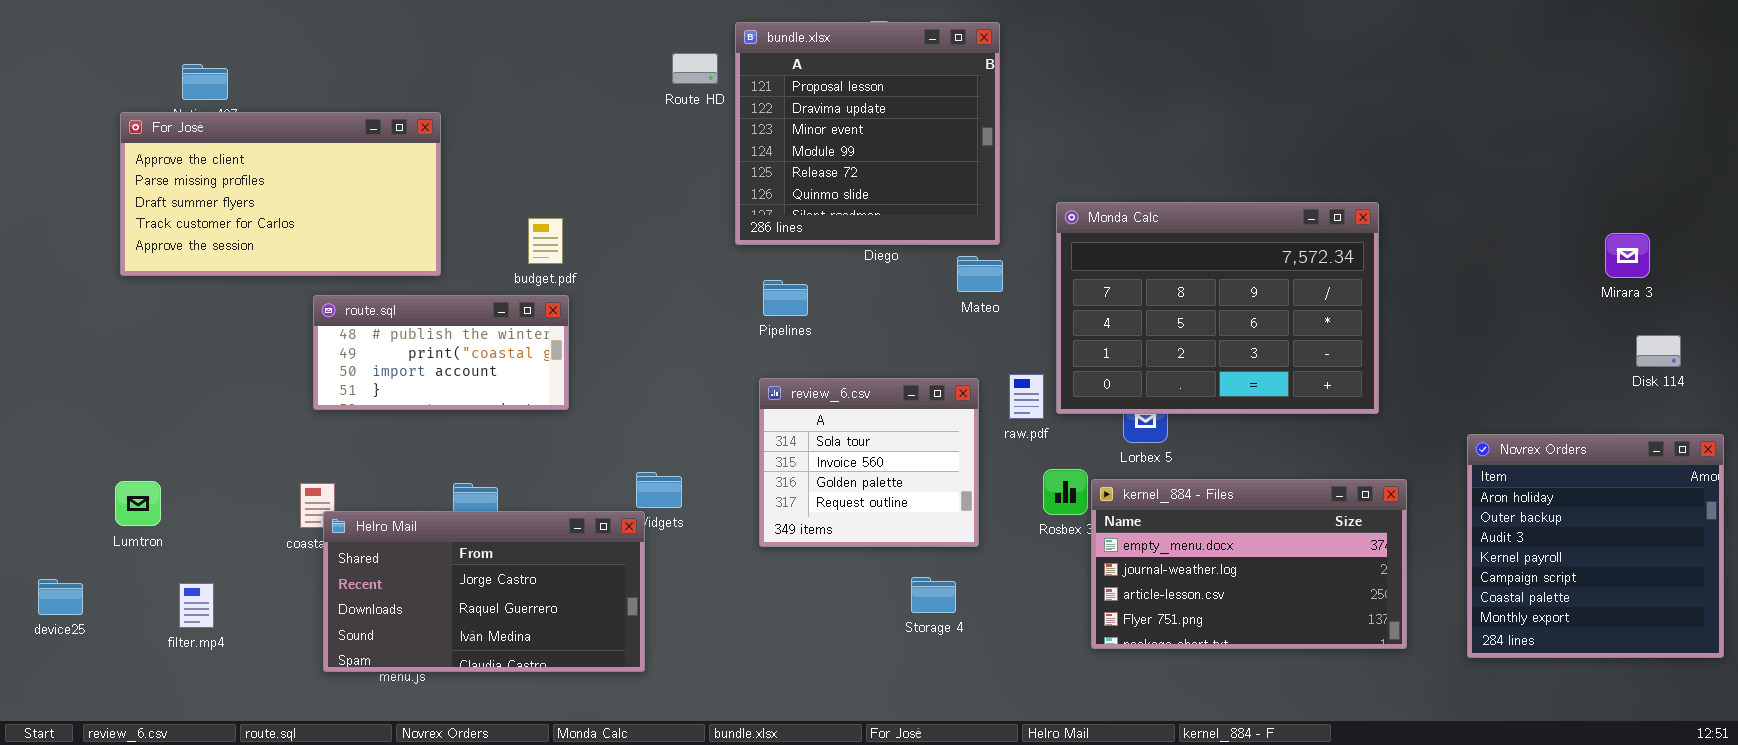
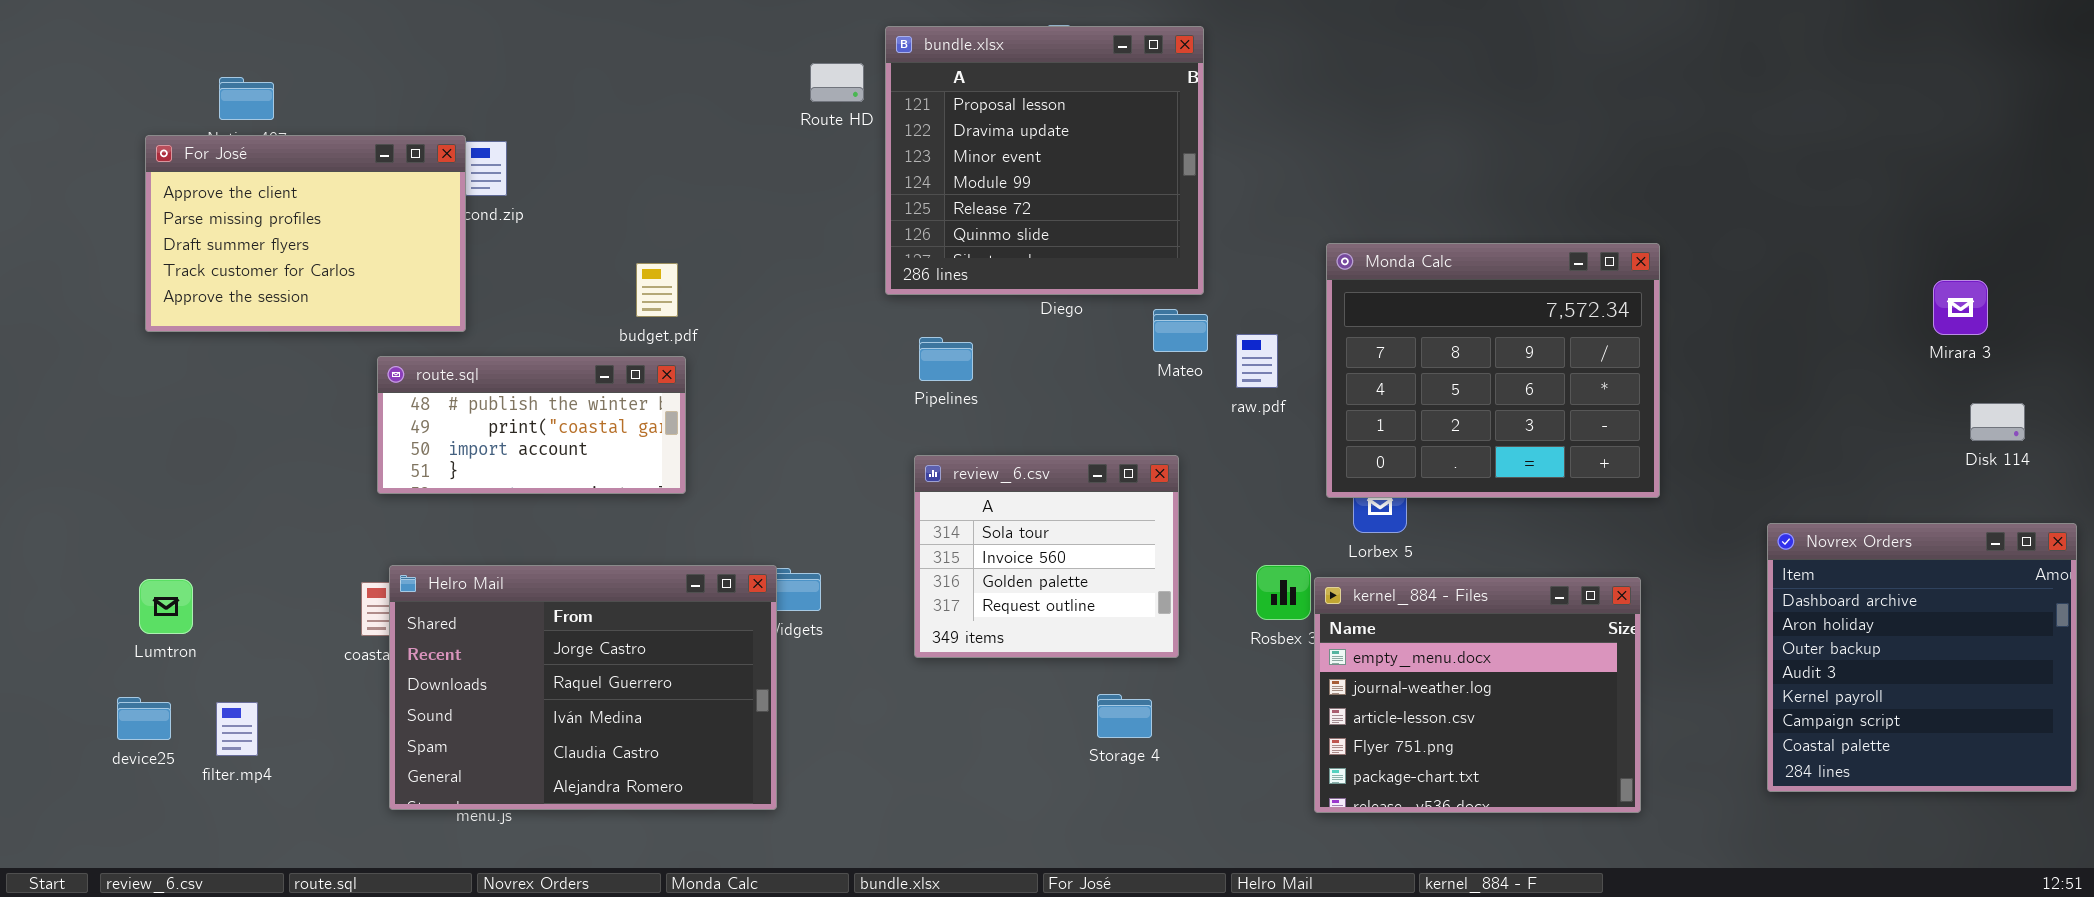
For José: [120,112,441,276] -> [145,135,466,332], resized
Monda Calc: [1056,202,1379,414] -> [1326,243,1660,498], resized
raw.pdf: [1009,374,1044,419] -> [1236,334,1278,388], moved
Novrex Orders: [1467,434,1724,658] -> [1767,523,2077,792], scrolled up 1 row
kernel_884 - Files: [1091,479,1407,649] -> [1314,577,1641,813], resized
Helro Mail: [323,511,645,672] -> [389,565,777,810], resized
device25: [38,579,83,615] -> [117,697,171,740], moved

